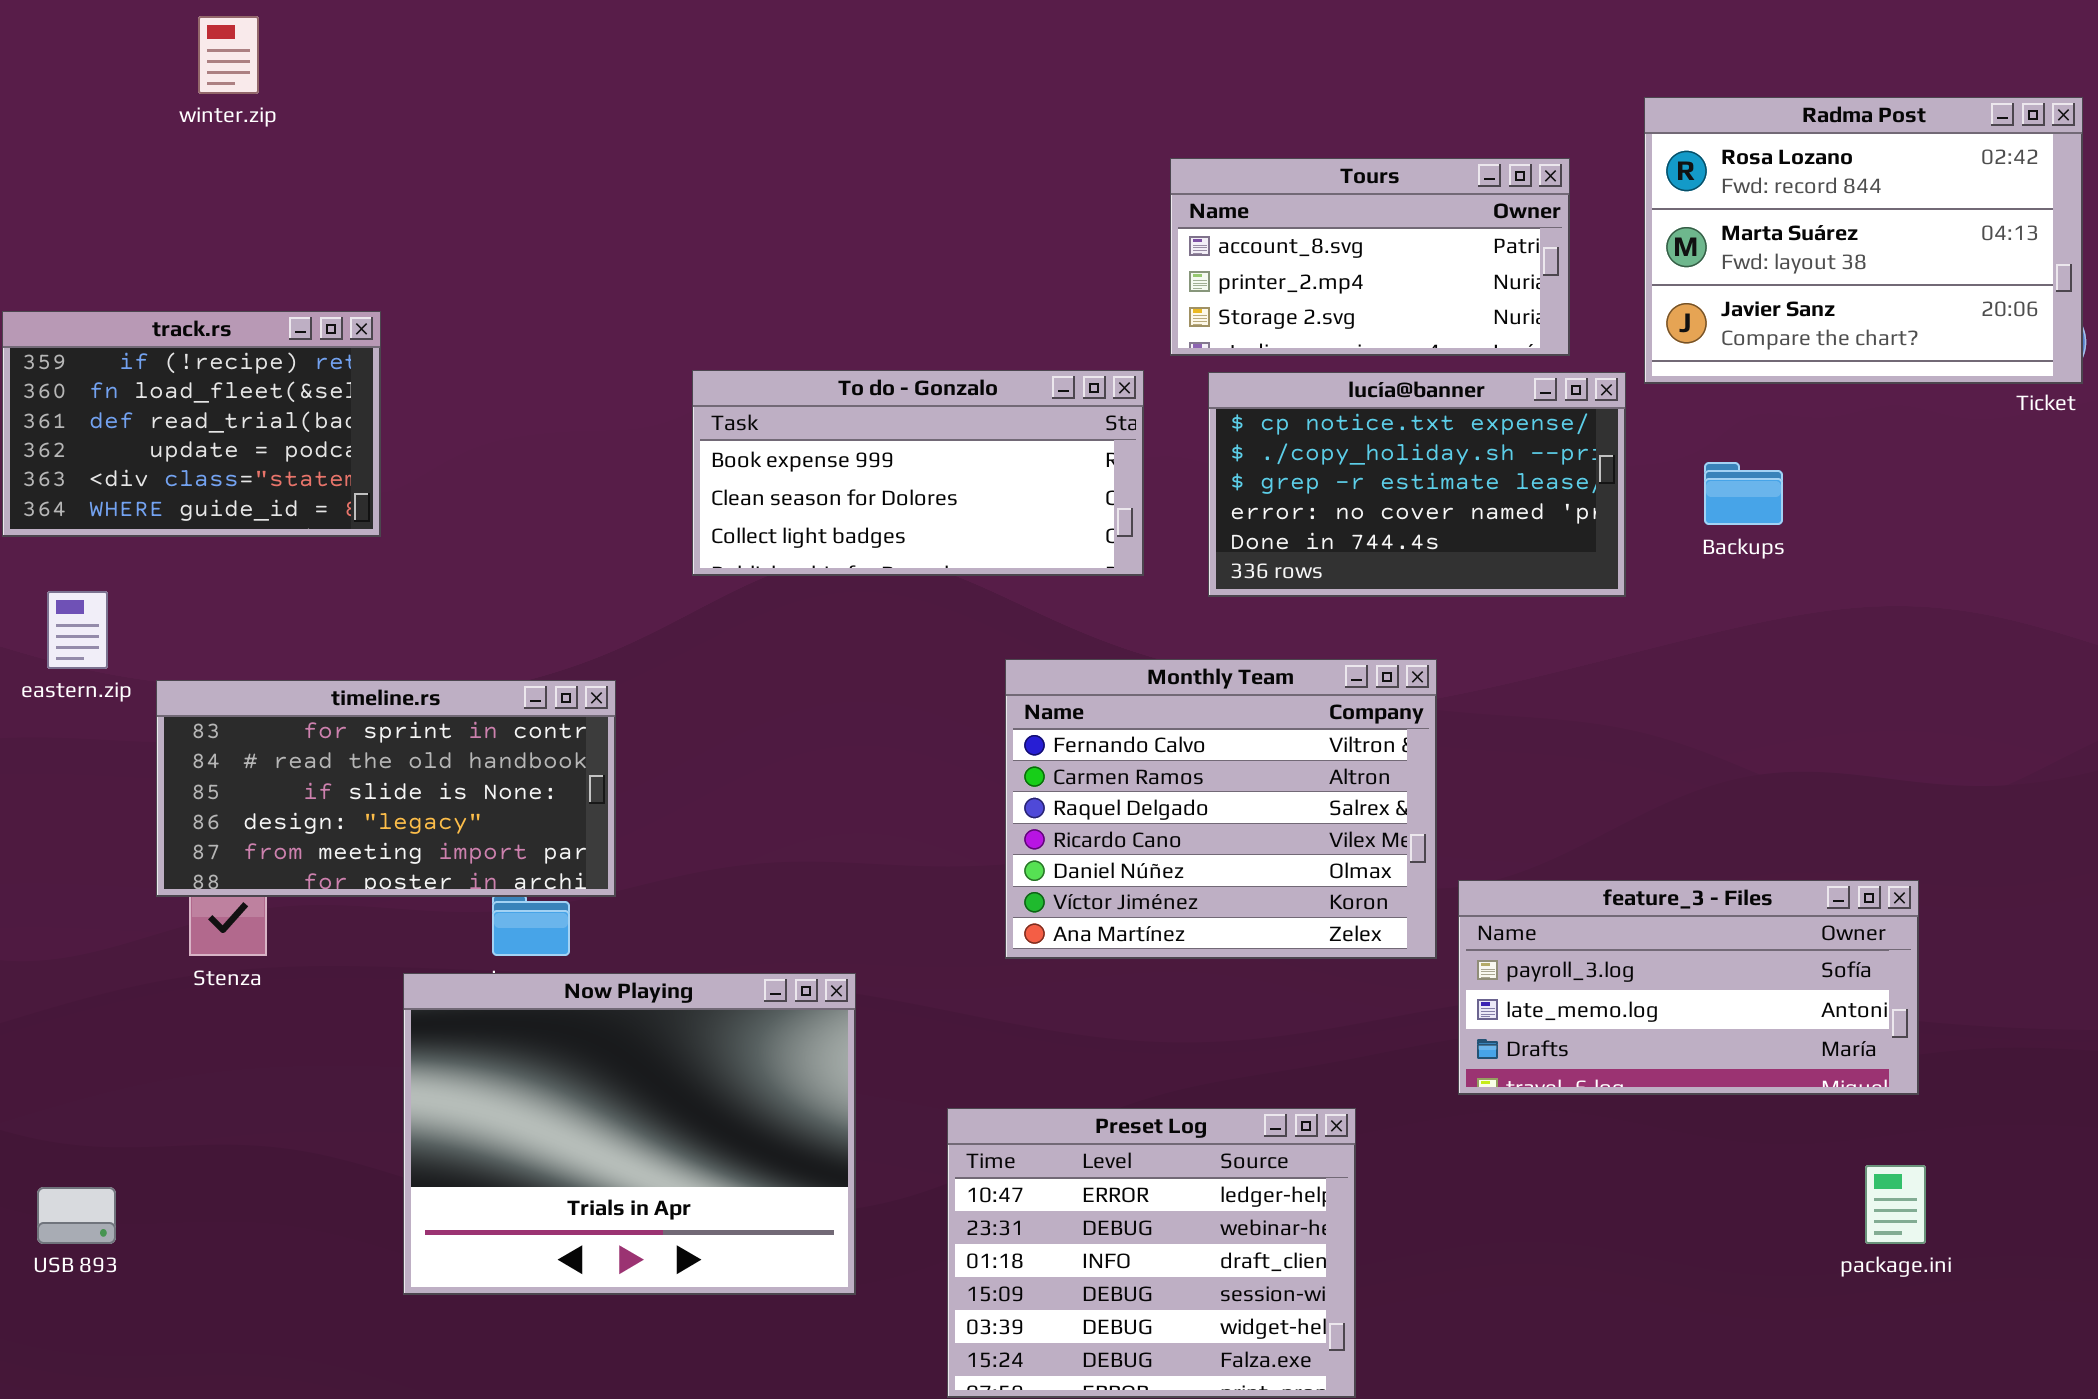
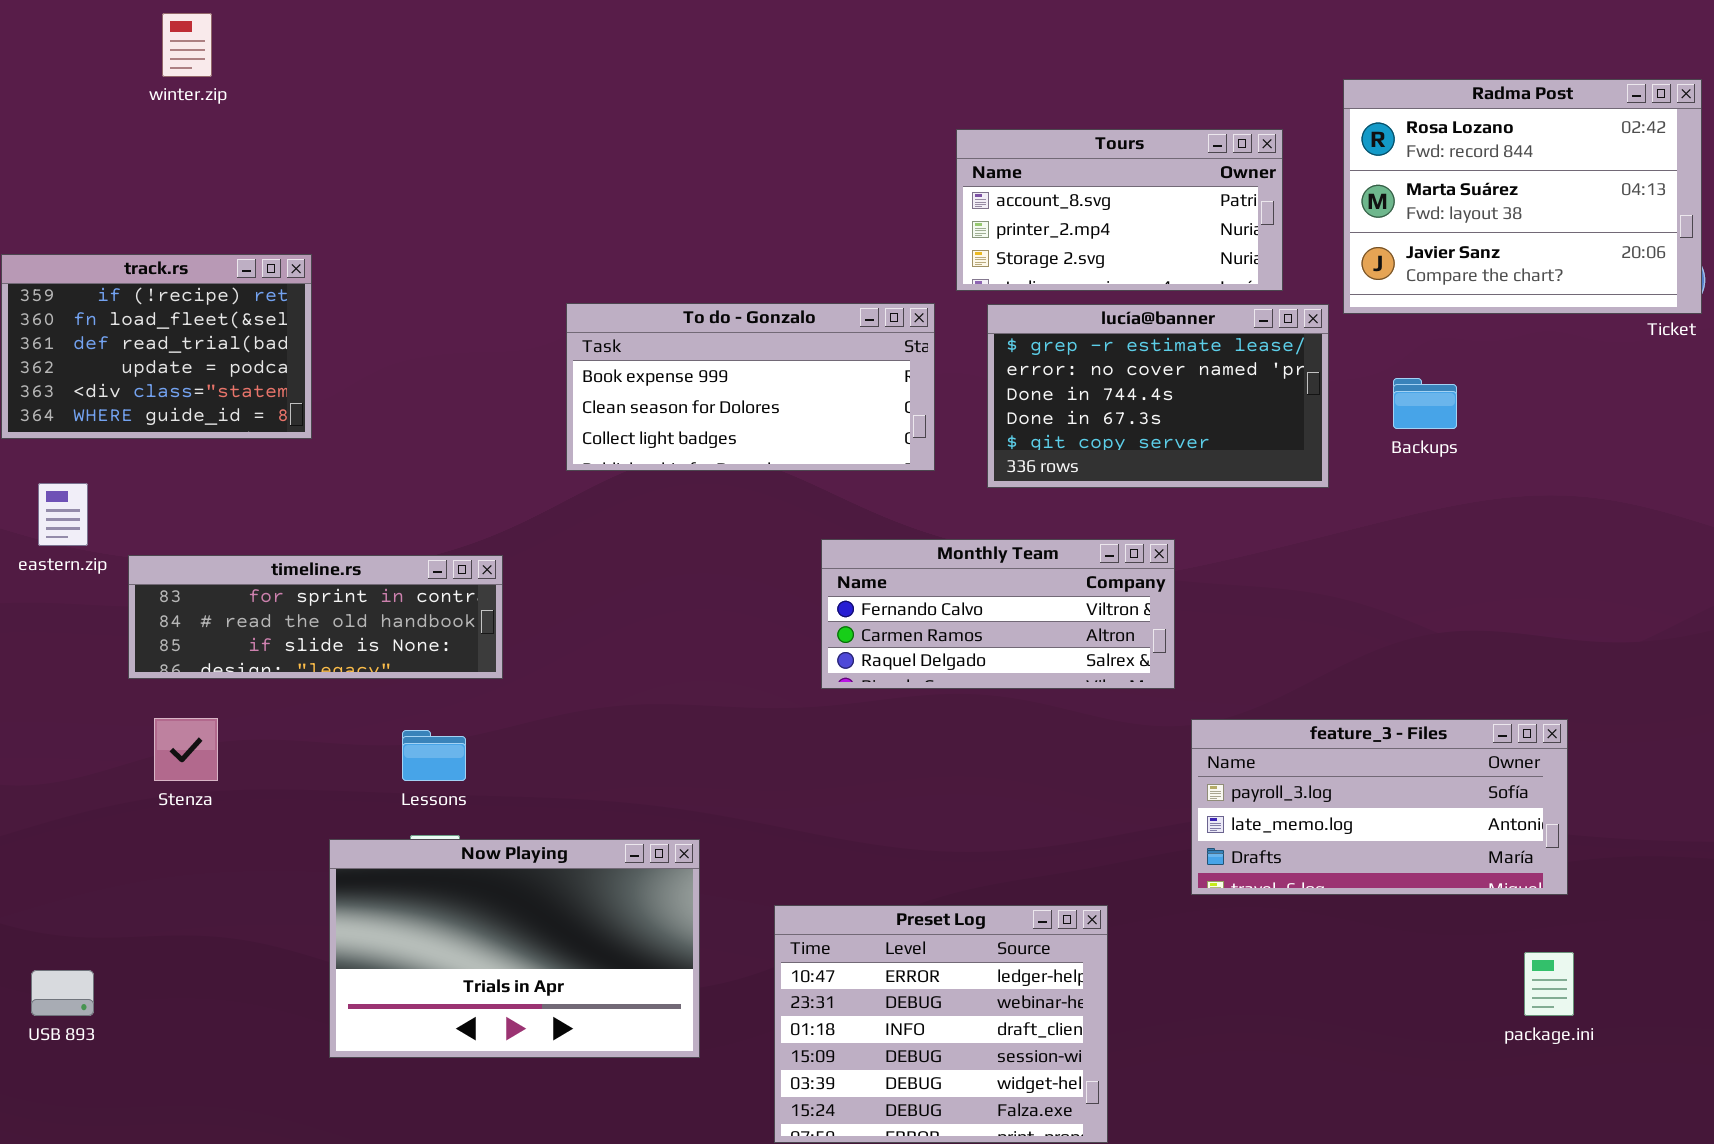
lucía@banner: [1208,372,1626,597] -> [987,304,1329,488], scrolled down 2 rows
Monthly Team: [1005,659,1437,959] -> [821,539,1175,689], resized
timeline.rs: [156,680,616,897] -> [128,555,503,679], resized
Now Playing: [403,973,856,1295] -> [329,839,700,1058], resized

